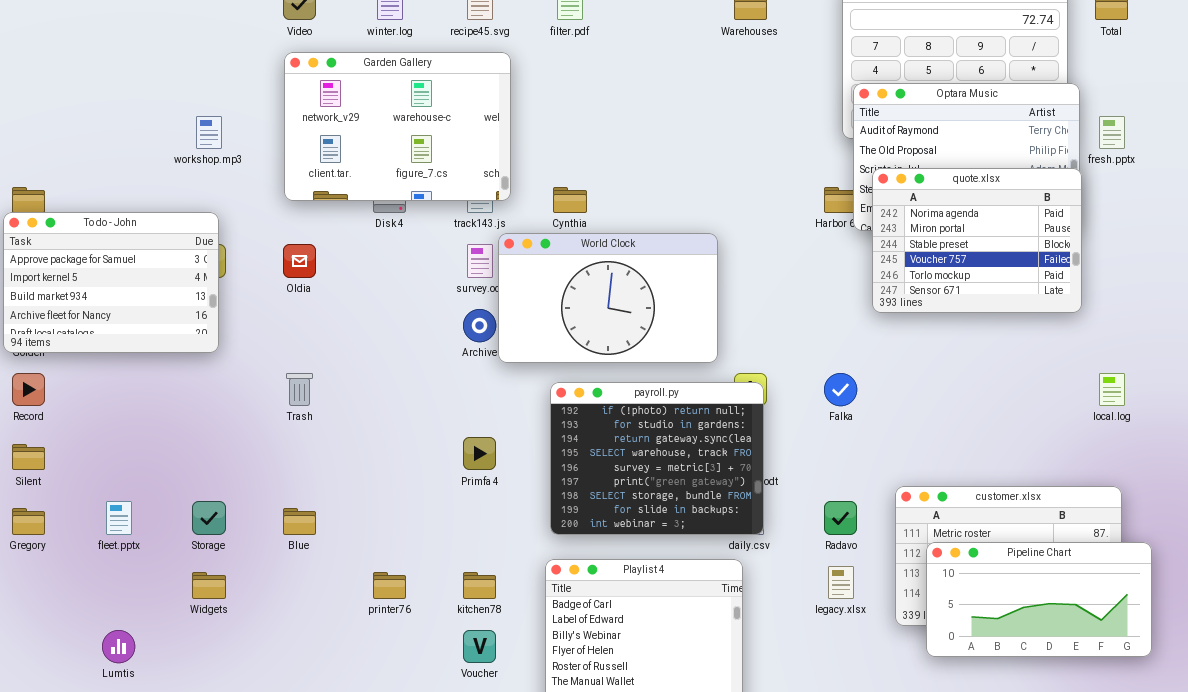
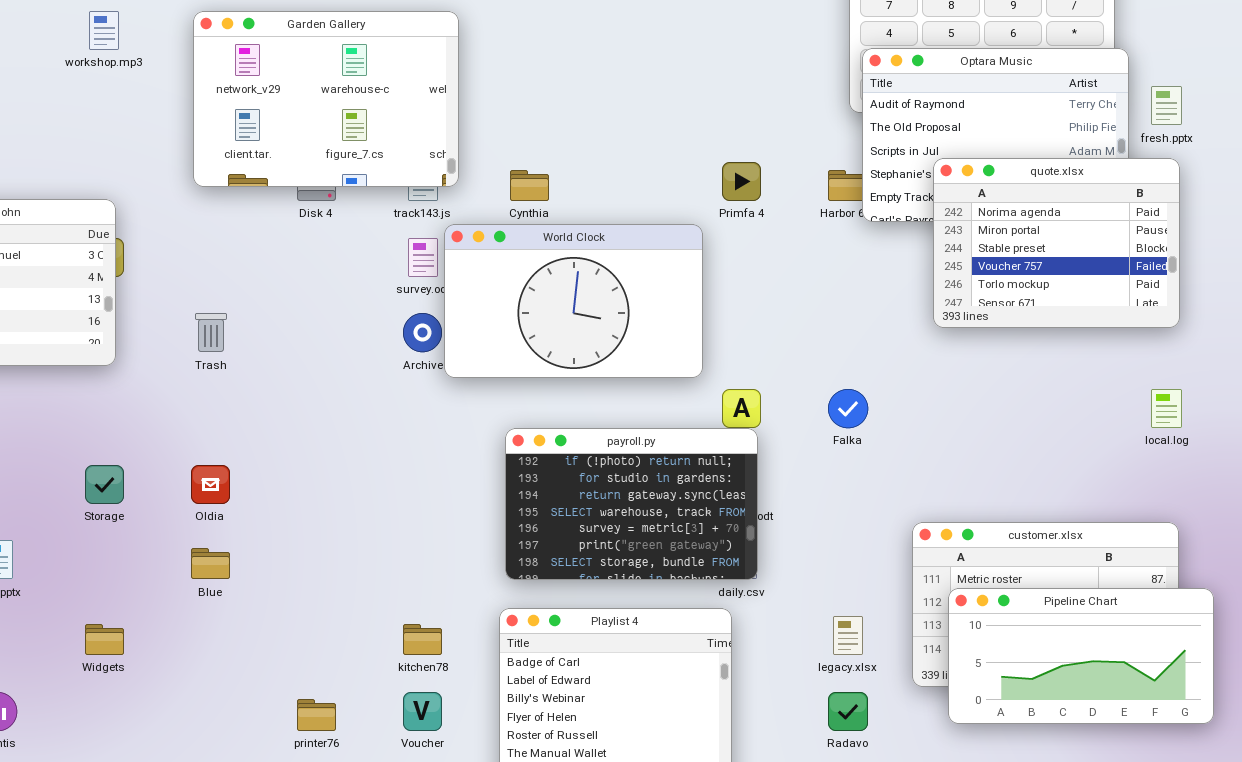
workshop.mp3: [196,116,222,149] -> [89,11,119,50], moved
quote.xlsx: [872,168,1082,313] -> [933,158,1180,328], moved
Oldia: [283,244,316,278] -> [191,465,230,504], moved
Trash: [286,373,313,406] -> [195,313,227,352], moved
payroll.py: [550,382,764,535] -> [505,428,758,580], resized
Primfa 4: [463,437,496,470] -> [722,162,761,201], moved
Storage: [192,501,226,535] -> [85,465,124,504], moved
Radavo: [824,501,857,535] -> [828,692,868,731], moved
printer76: [373,572,406,599] -> [297,699,336,731], moved

